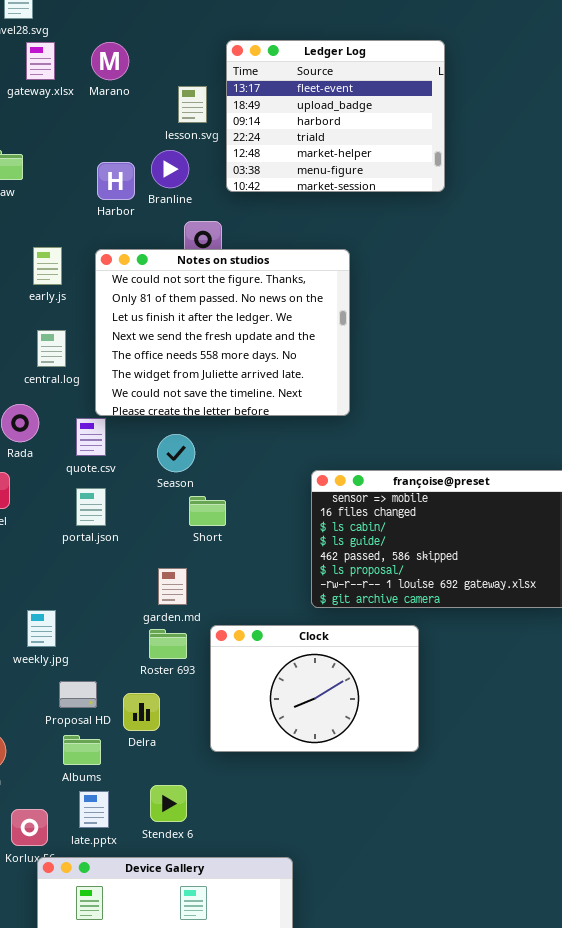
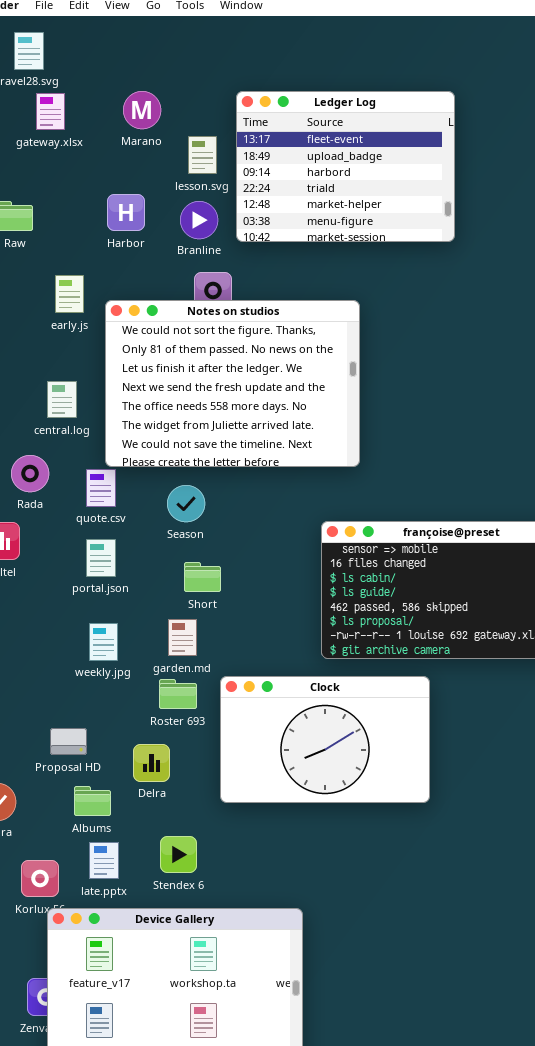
Marano: [91,42,129,80] -> [123,91,161,129], moved
Branline: [151,150,189,188] -> [180,201,218,239], moved
Harbor: [97,162,135,200] -> [107,194,145,231], moved
early.js: [33,247,62,285] -> [55,275,84,313], moved
Short: [189,496,226,526] -> [184,562,221,592], moved
weekly.jpg: [27,610,56,647] -> [89,623,118,661], moved
Proposal HD: [59,681,97,708] -> [50,728,87,755], moved

